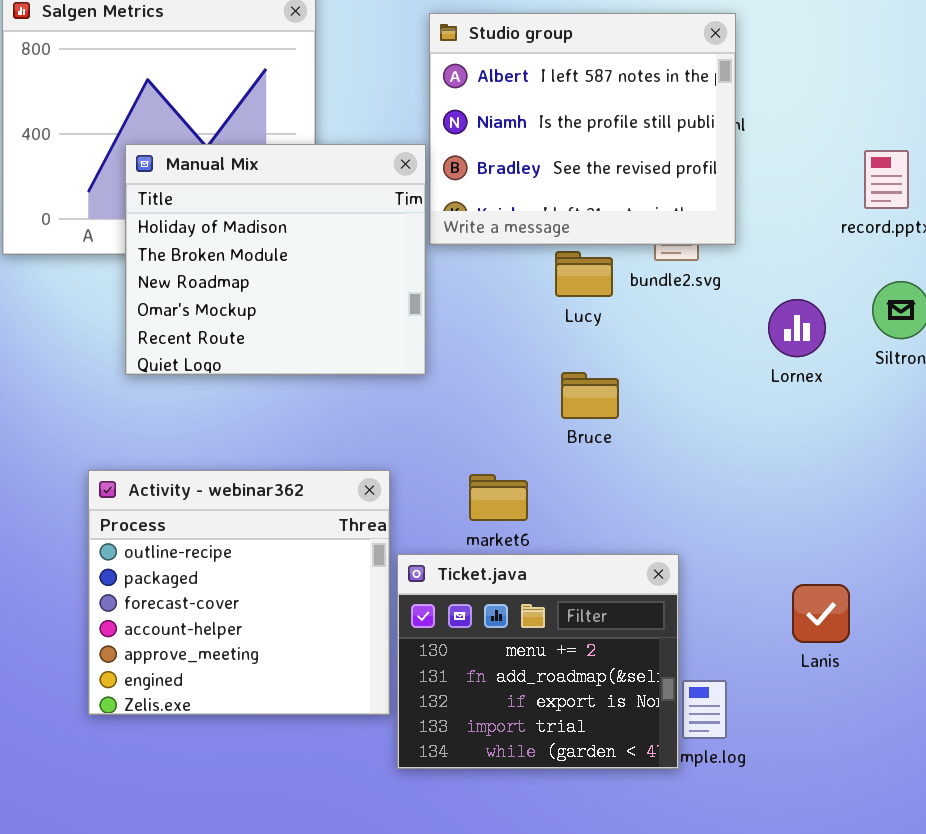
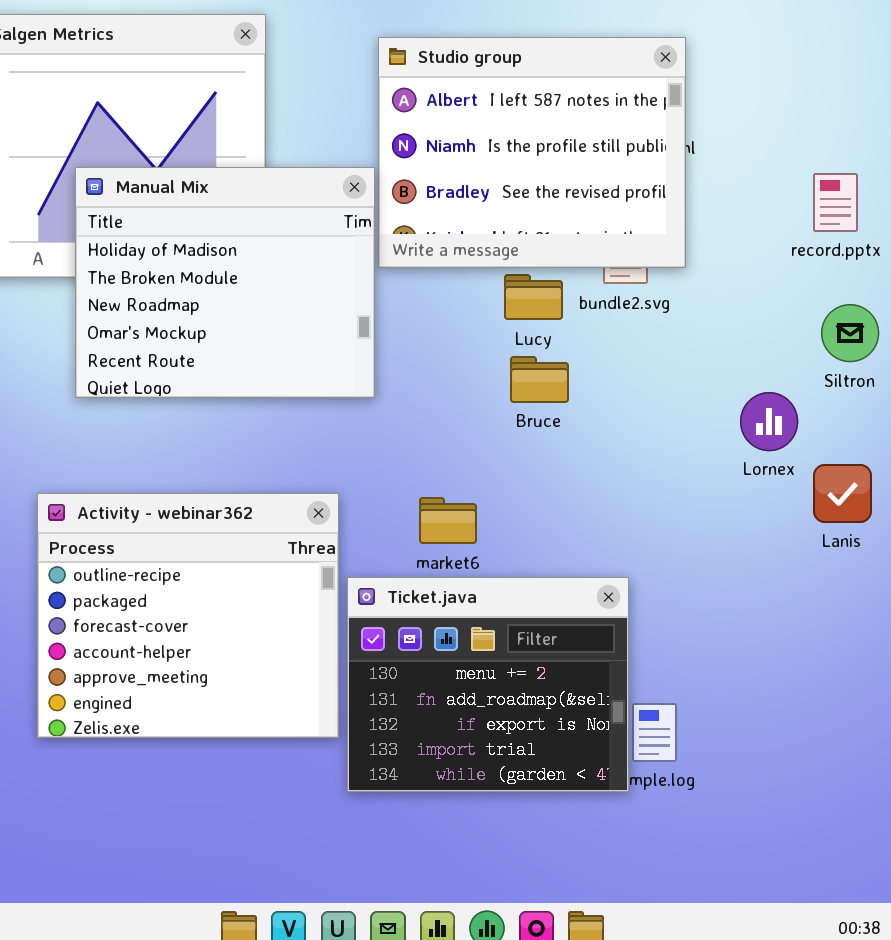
Lornex: [768,299,826,357] -> [740,392,798,451], moved
Bruce: [561,372,619,419] -> [510,356,569,403], moved
Lanis: [792,584,850,643] -> [813,464,872,523], moved

